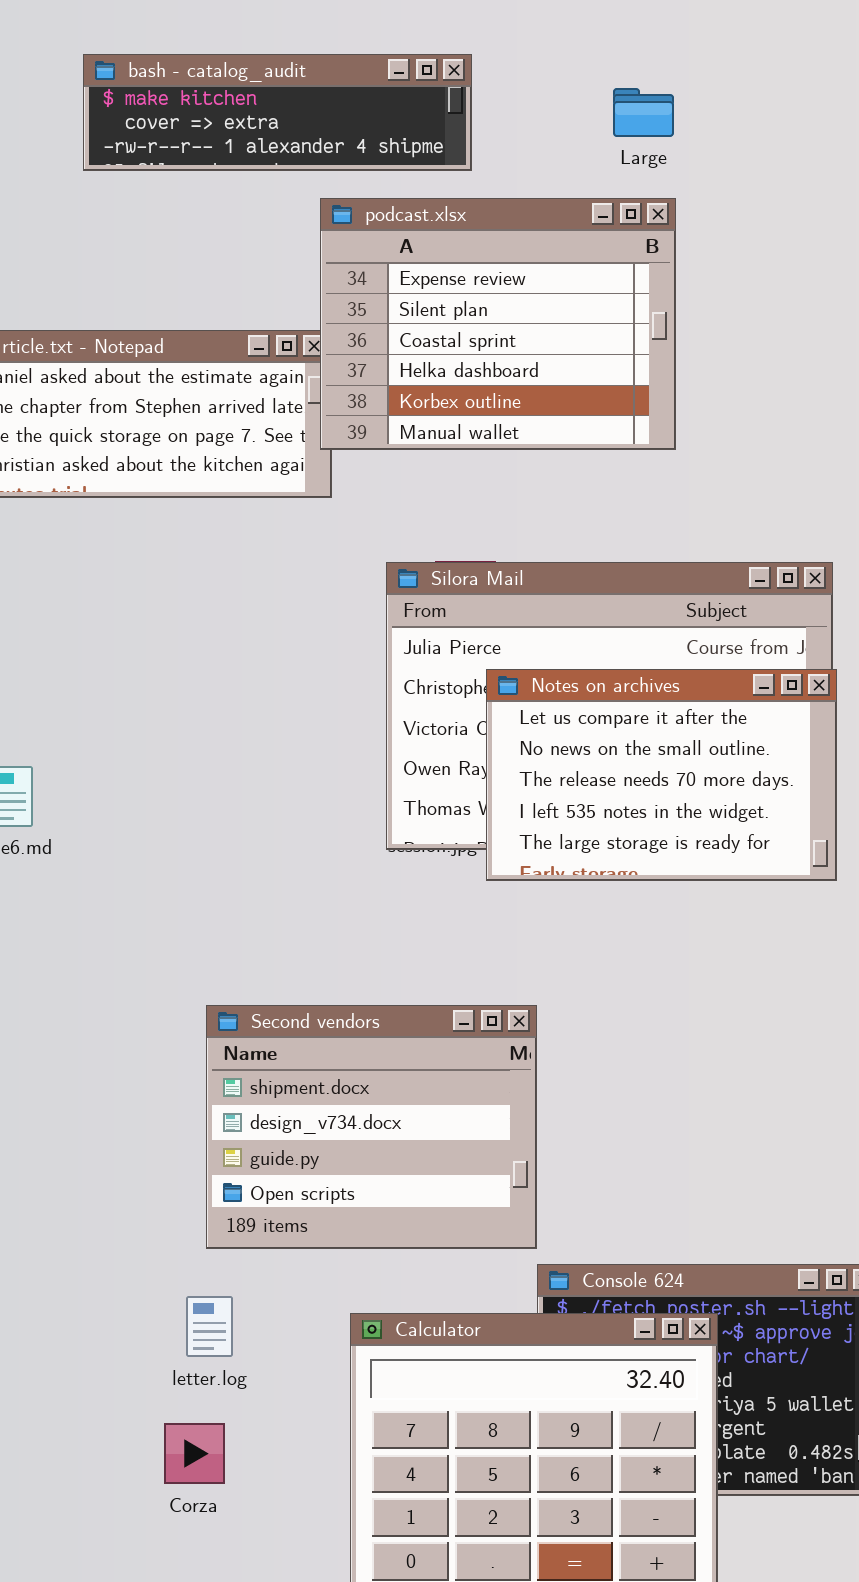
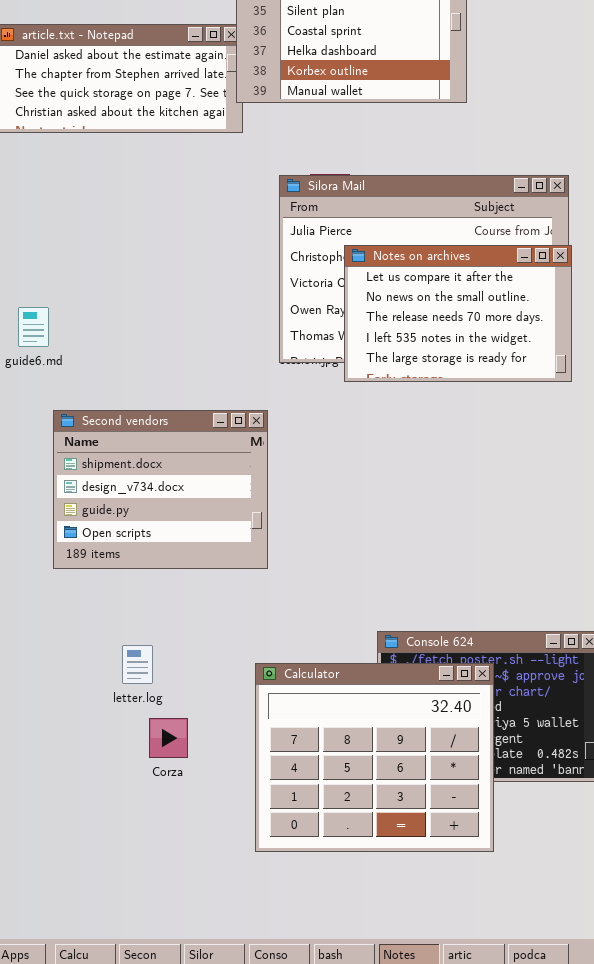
Second vendors: [206,1005,537,1249] -> [53,410,268,569], moved
letter.log: [186,1296,233,1357] -> [122,645,153,684], moved
Corza: [164,1423,225,1484] -> [149,718,188,758], moved

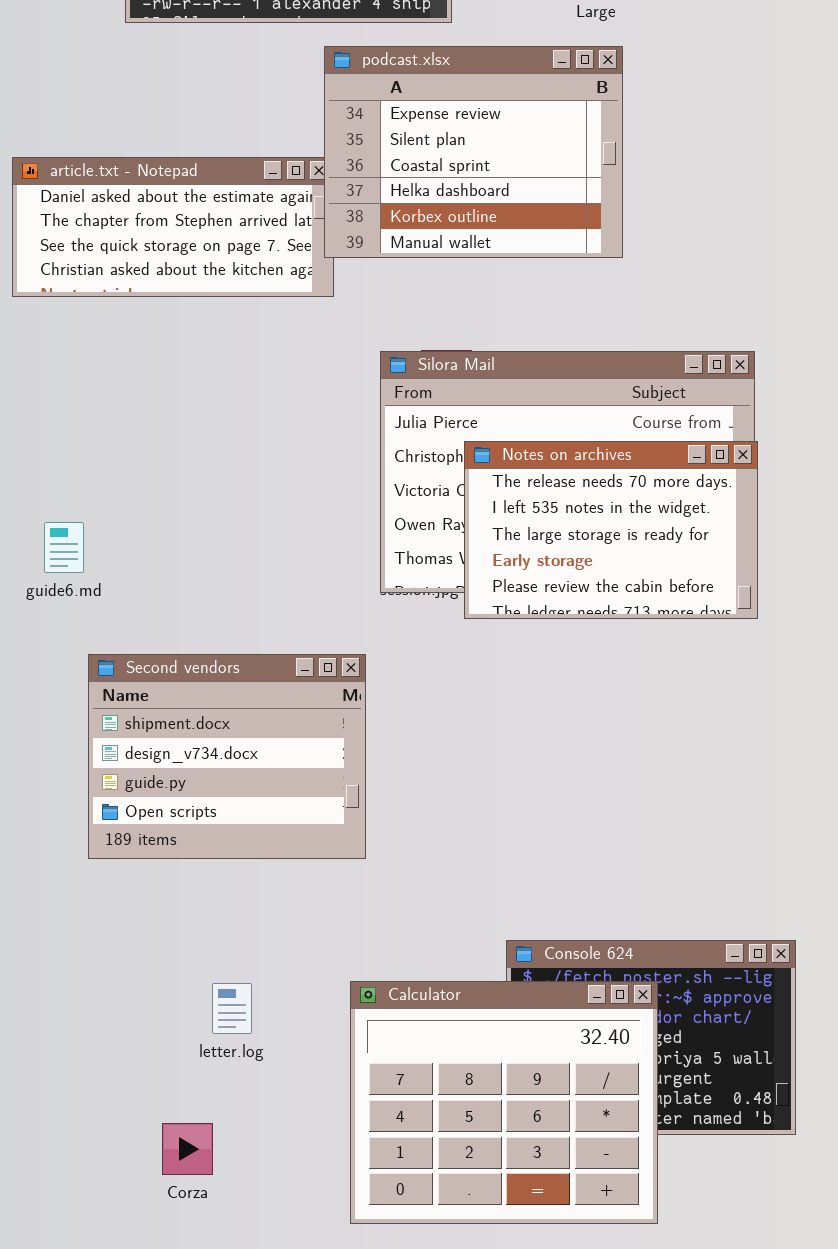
Notes on archives: [344,245,572,382] -> [464,441,758,619], scrolled down 2 rows
letter.log: [122,645,153,684] -> [212,983,252,1034], moved
Corza: [149,718,188,758] -> [162,1123,213,1175], moved

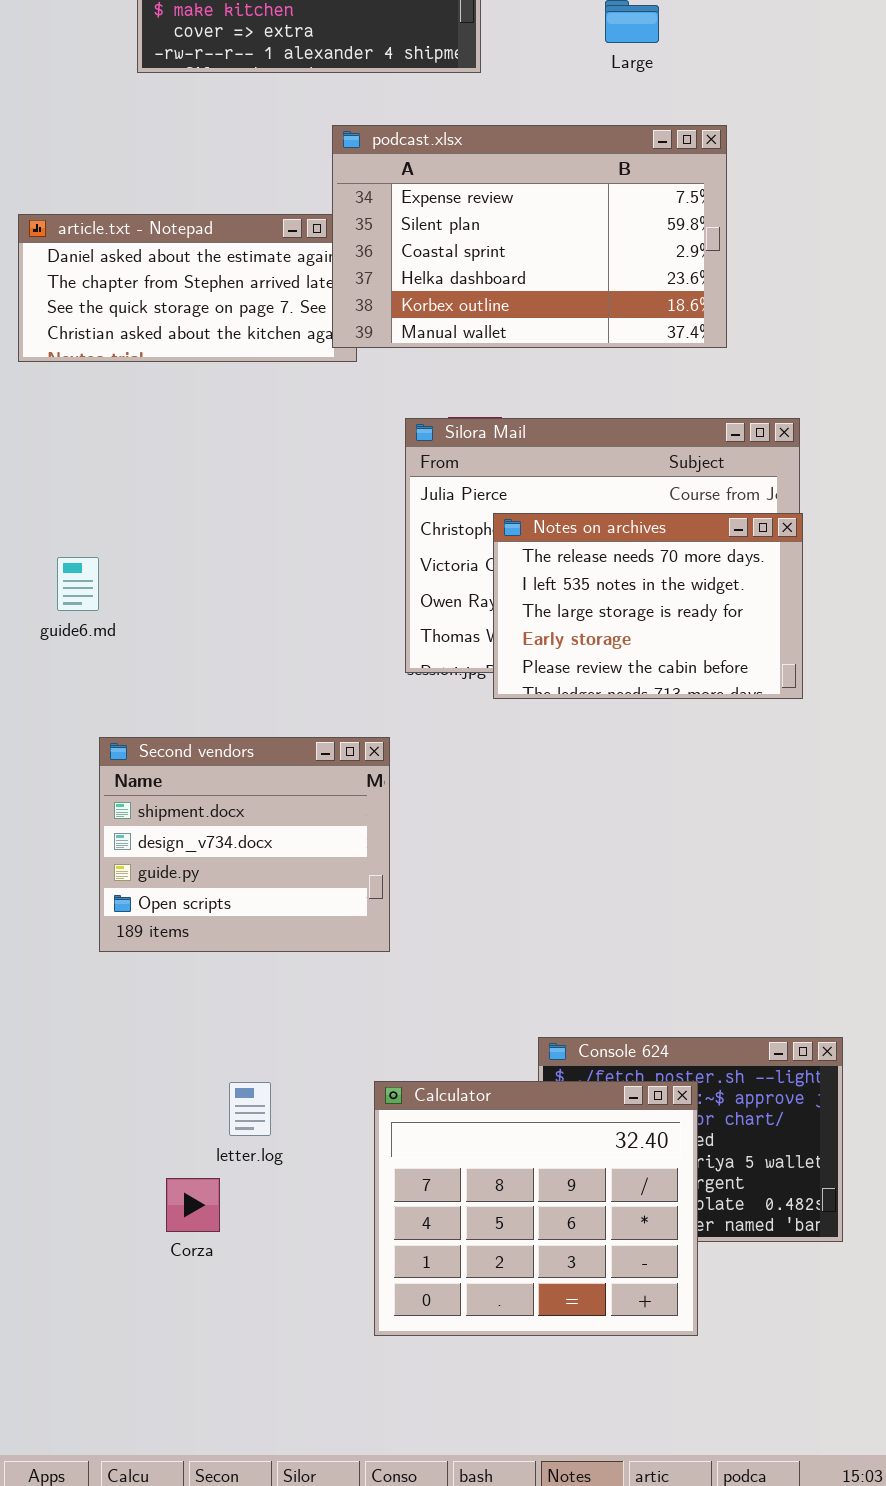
podcast.xlsx: [324,46,623,258] -> [332,125,727,348], moved, resized
guide6.md: [44,522,84,573] -> [57,557,99,611], moved
Corza: [162,1123,213,1175] -> [166,1178,220,1232], moved

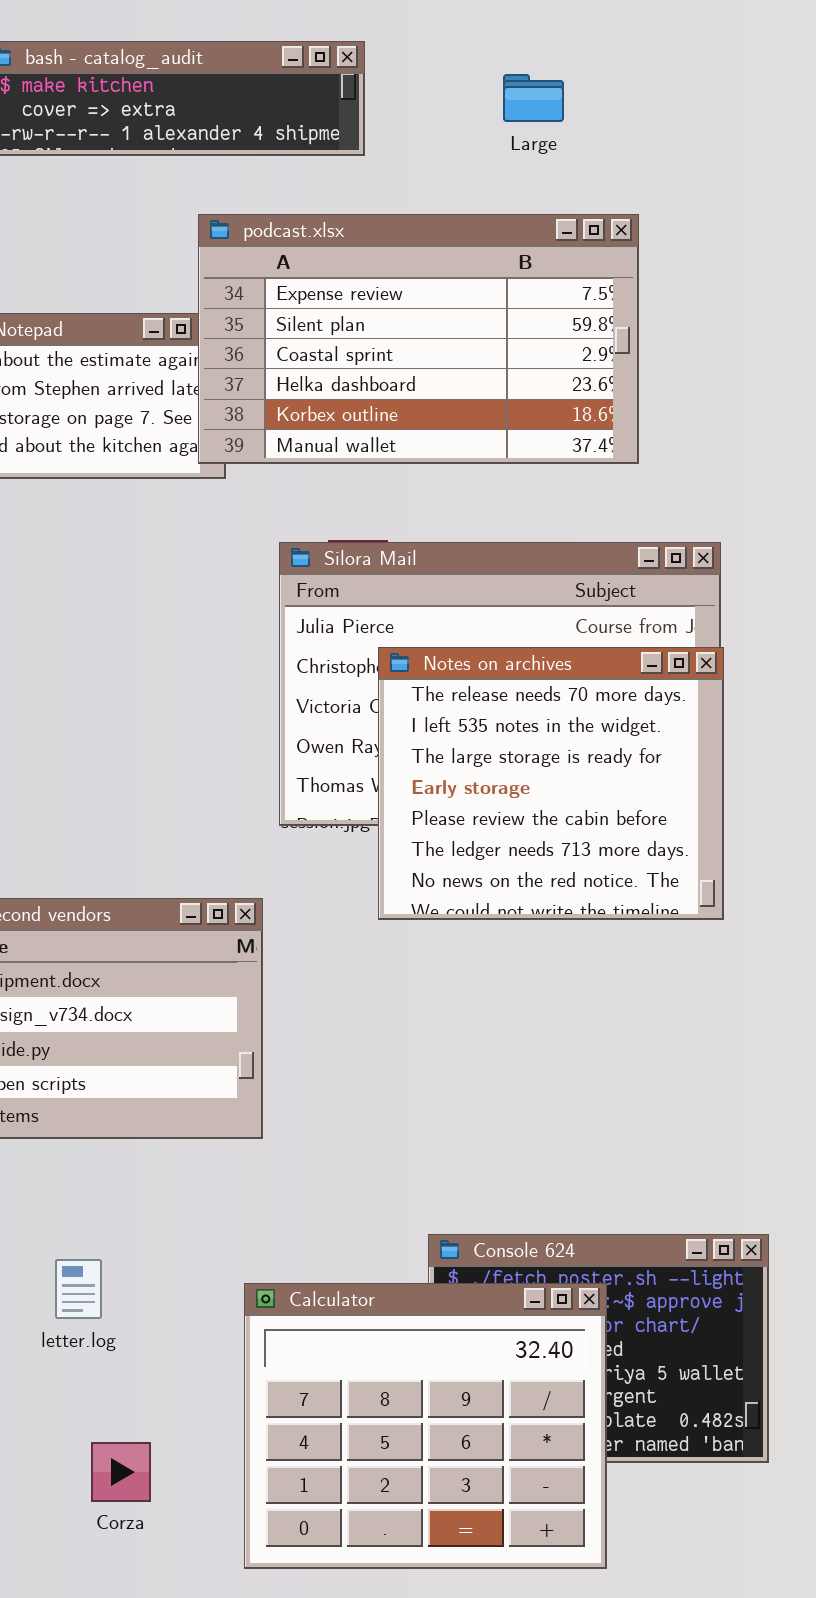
Notes on archives: [493,513,803,699] -> [378,647,724,920], resized
letter.log: [229,1082,271,1136] -> [55,1259,102,1319], moved
Corza: [166,1178,220,1232] -> [91,1442,151,1502], moved

